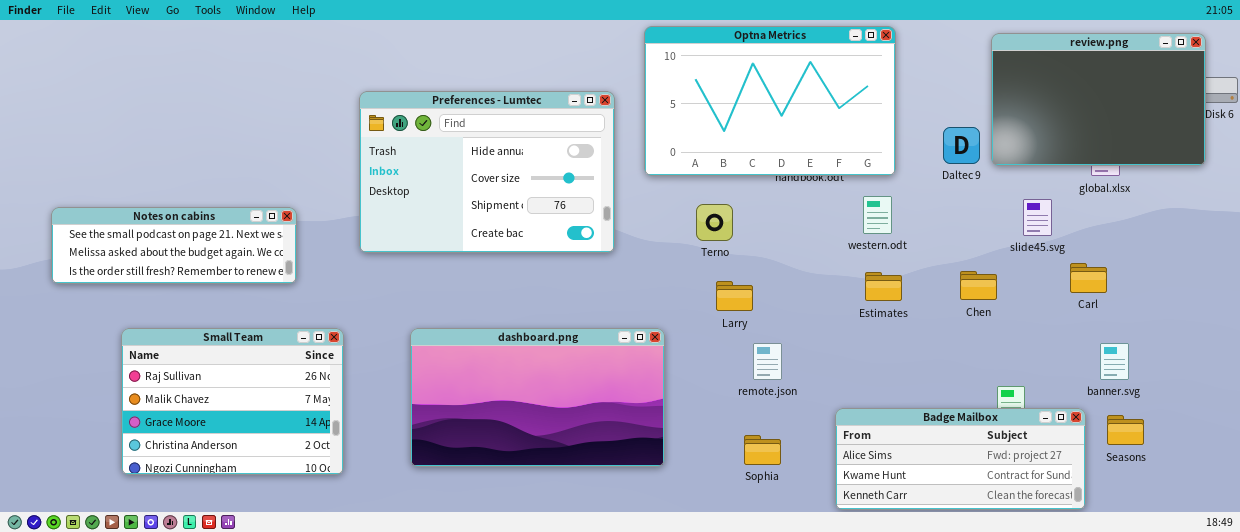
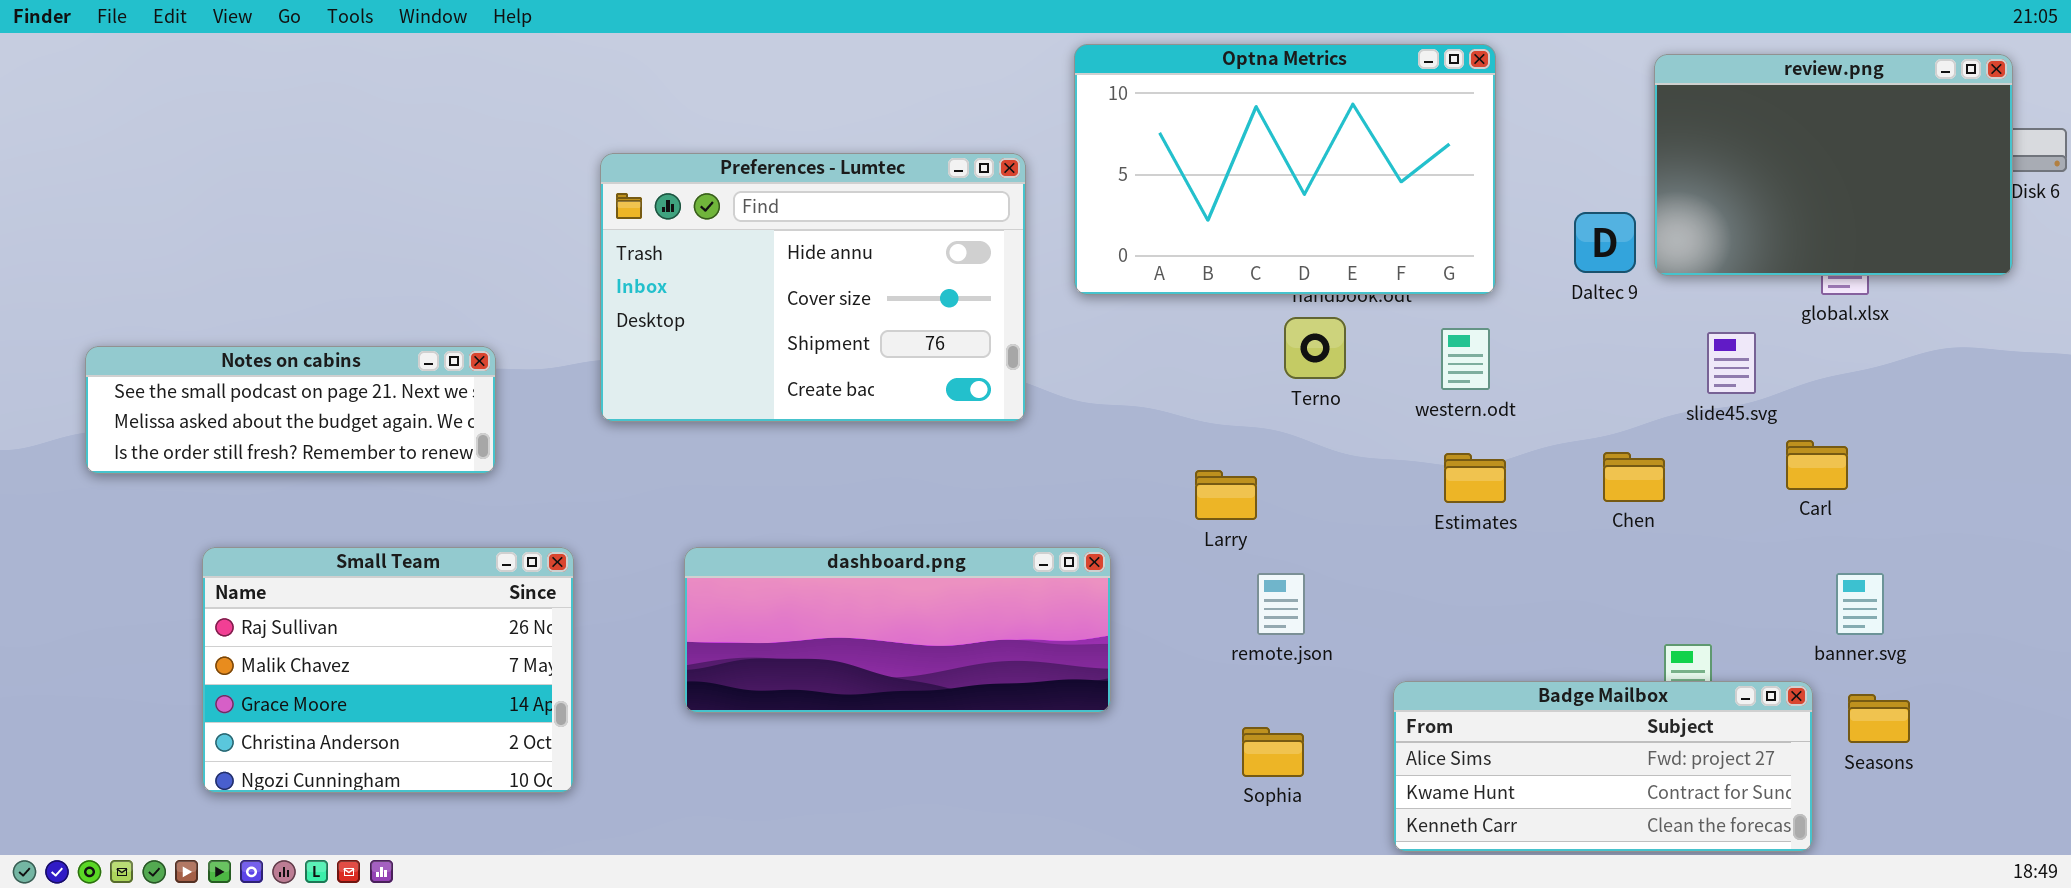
Terno: [696,204,733,241] -> [1284,317,1346,379], moved
dashboard.png: [410,328,665,467] -> [684,547,1111,713], resized

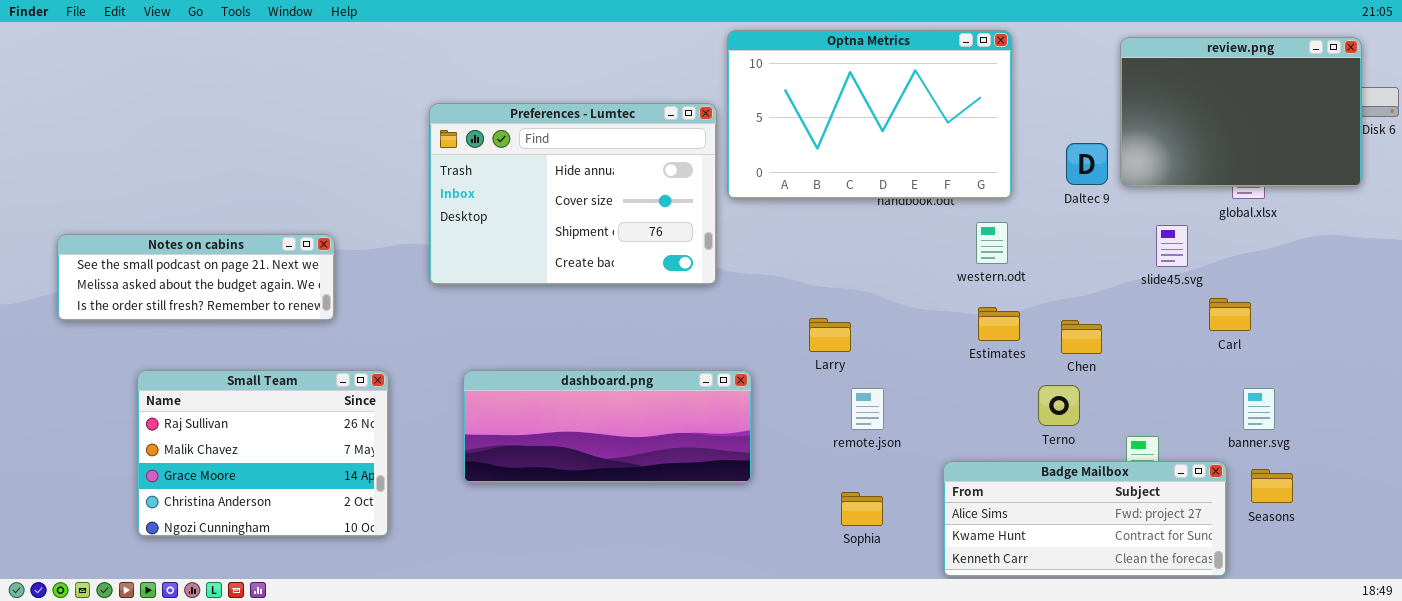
Preferences - Lumtec: [600,153,1026,422] -> [429,103,717,285], moved
Terno: [1284,317,1346,379] -> [1038,385,1080,426], moved
Chen: [1603,452,1665,502] -> [1061,320,1102,354], moved

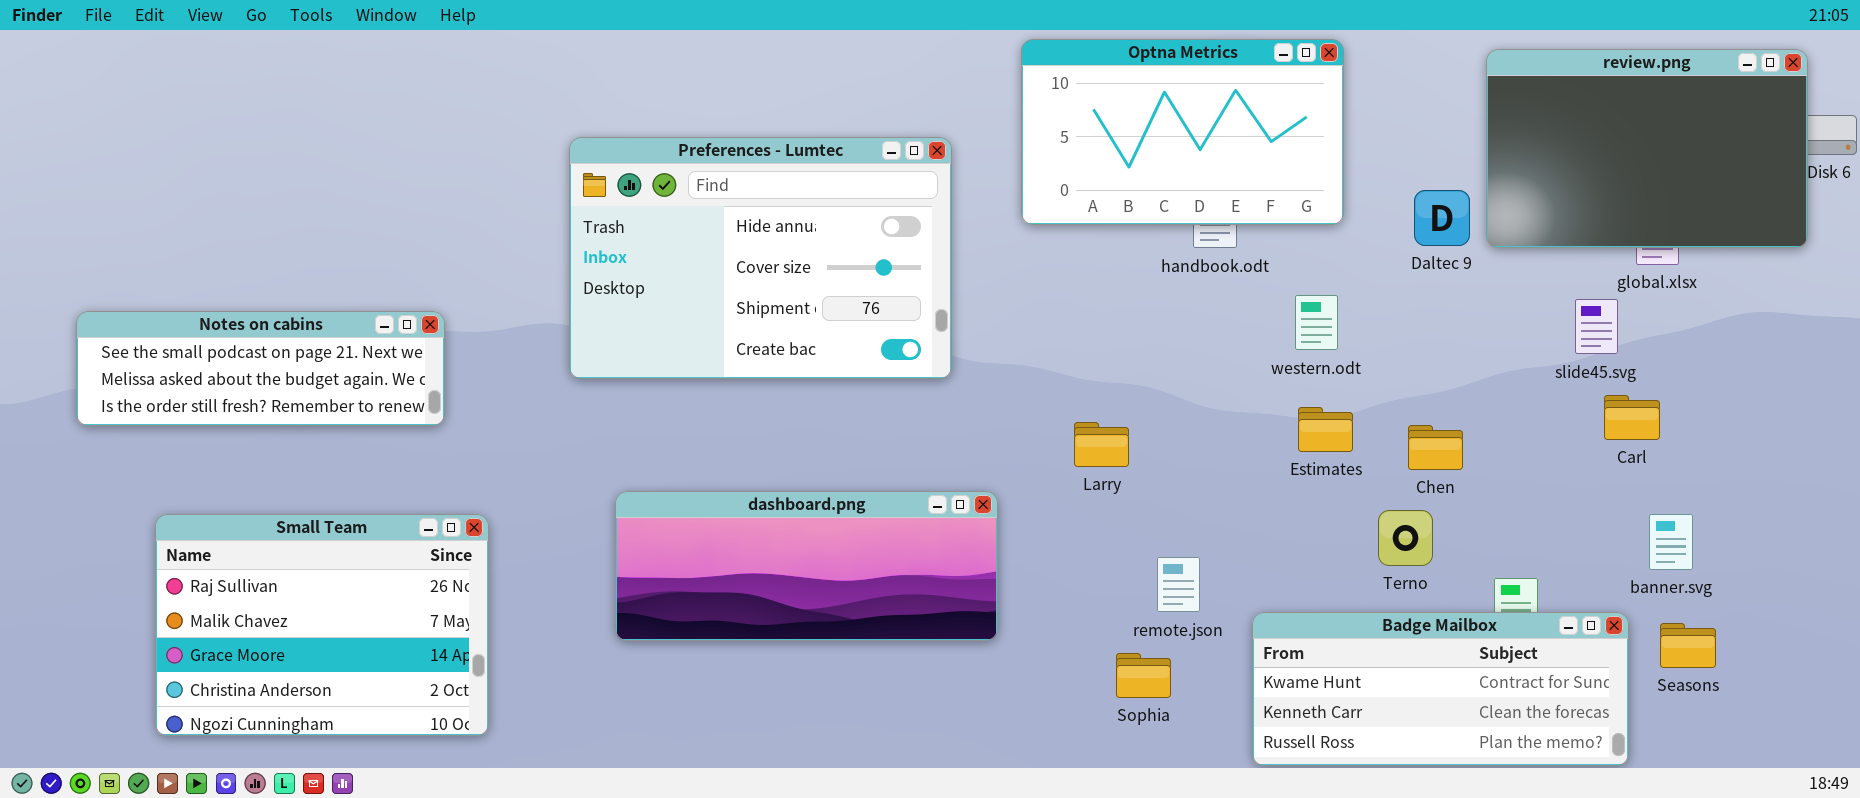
Optna Metrics: [727,30,1012,199] -> [1021,39,1344,225], resized
slide45.svg: [1156,225,1188,267] -> [1575,299,1618,354], moved
Small Team: [137,370,389,537] -> [155,514,489,736], moved
remote.json: [851,388,884,430] -> [1157,557,1200,612], moved
Badge Mailbox: [943,461,1227,577] -> [1252,612,1629,766], scrolled down 1 row

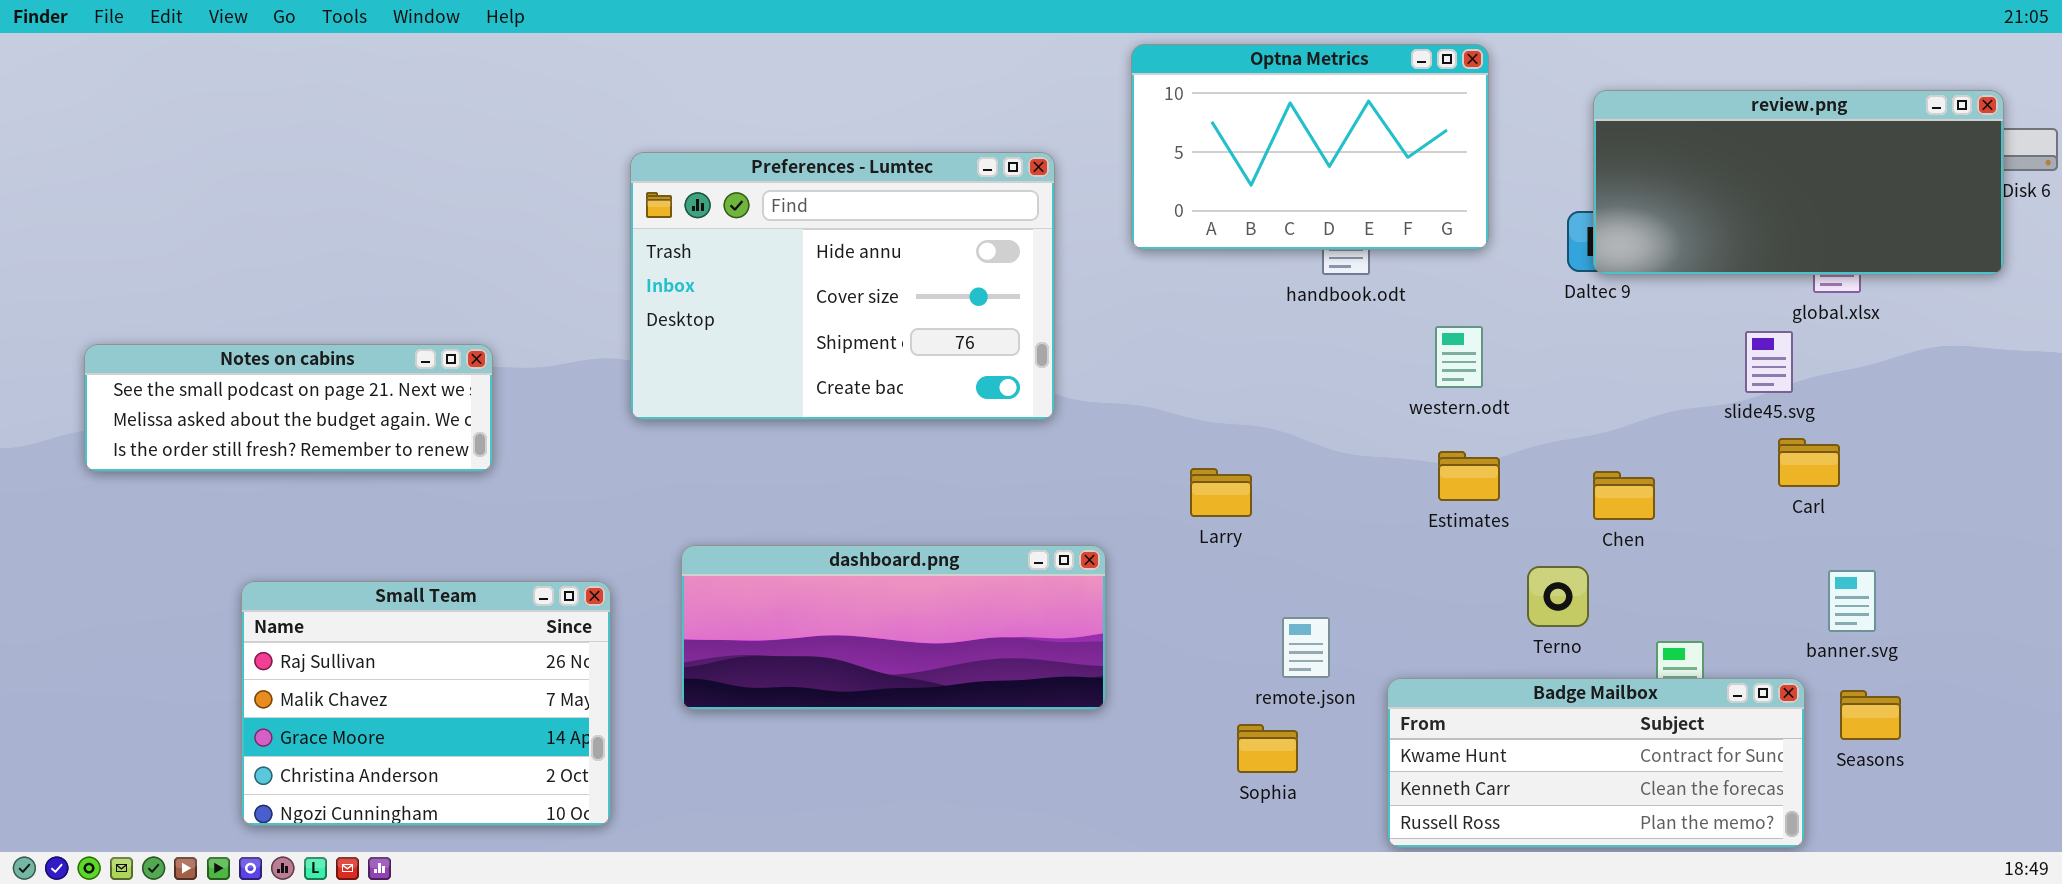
review.png: [1486,49,1808,248] -> [1593,90,2004,275], resized
Chen: [1408,425,1463,470] -> [1593,471,1655,520], moved
Small Team: [155,514,489,736] -> [241,581,611,826], moved

